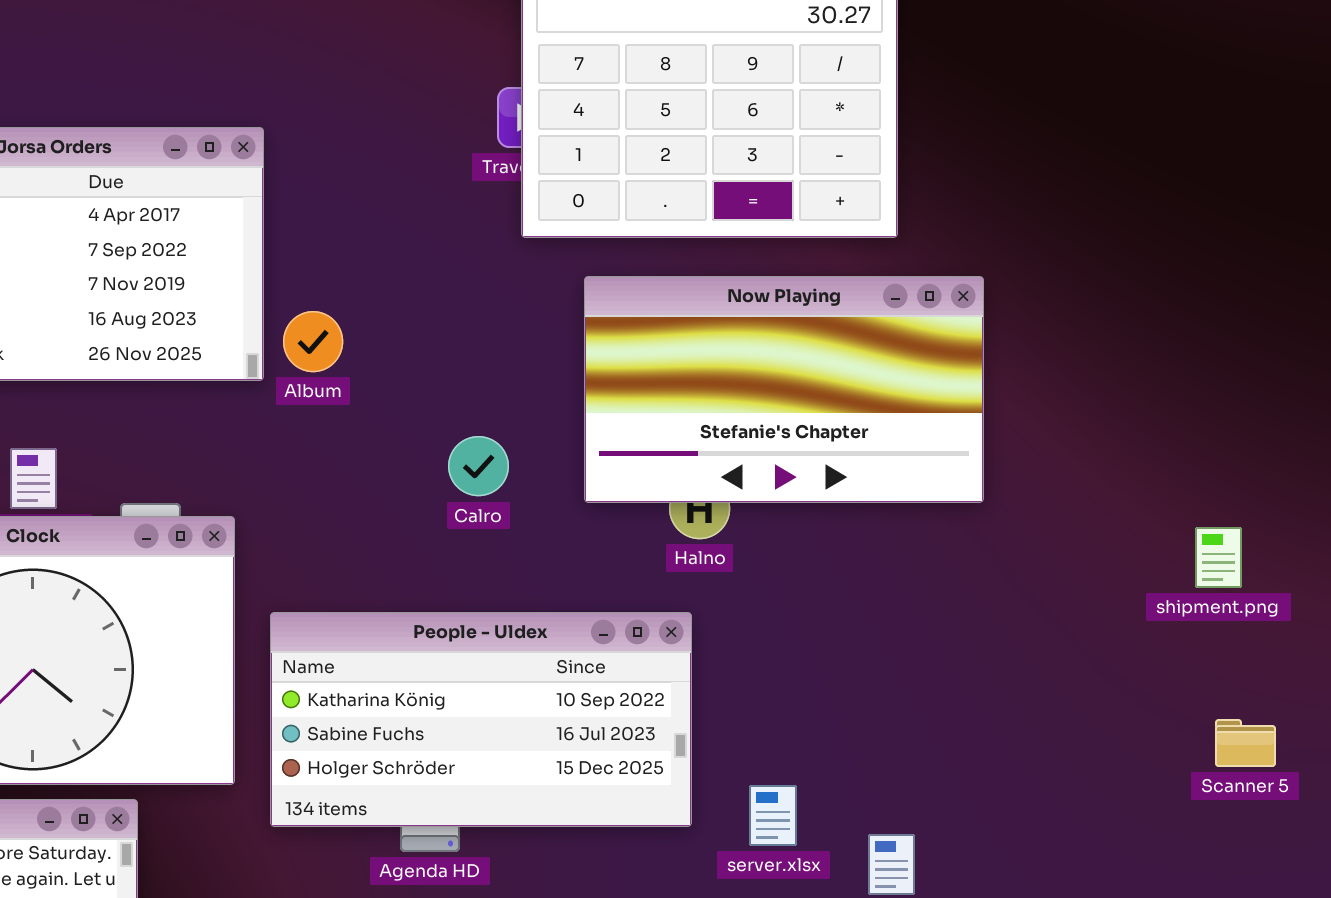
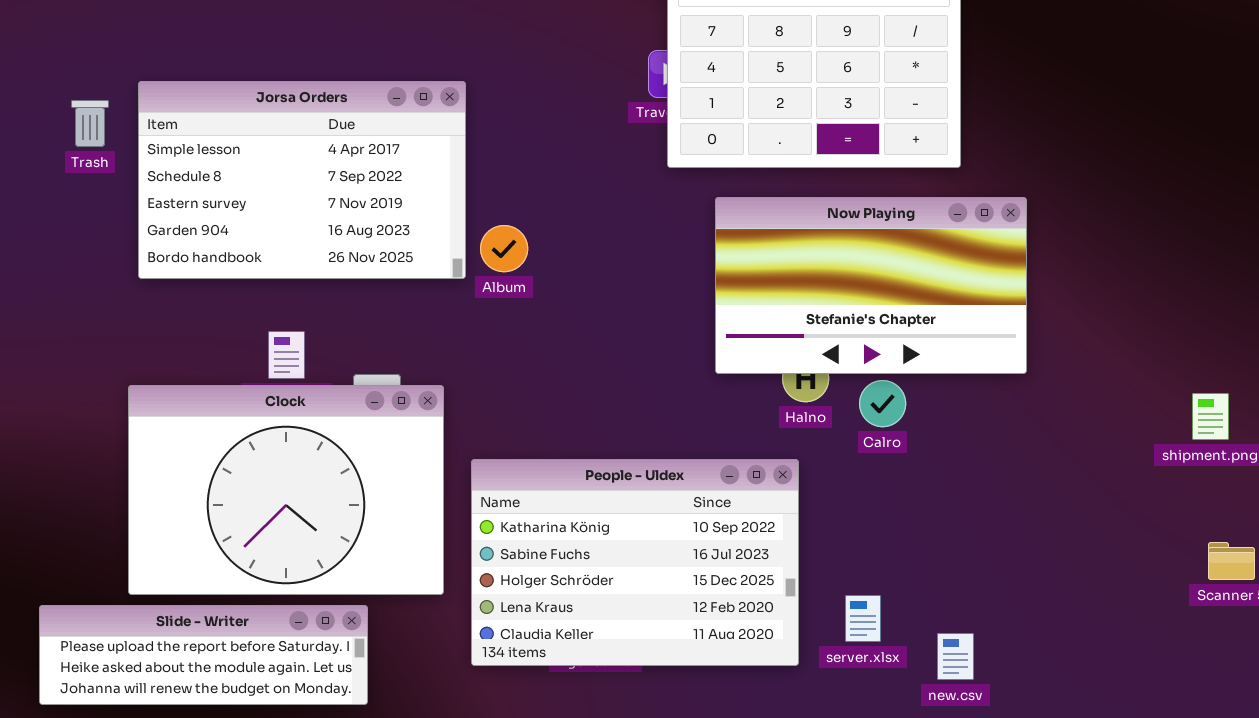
Calro: [448,436,509,496] -> [859,380,906,427], moved
People - Uldex: [270,612,692,827] -> [471,459,799,666], resized

